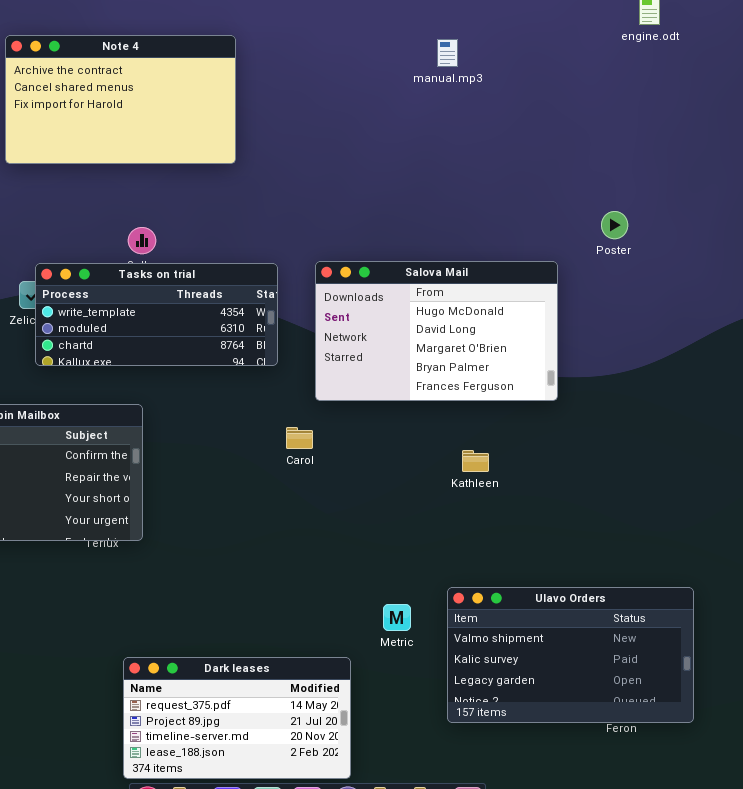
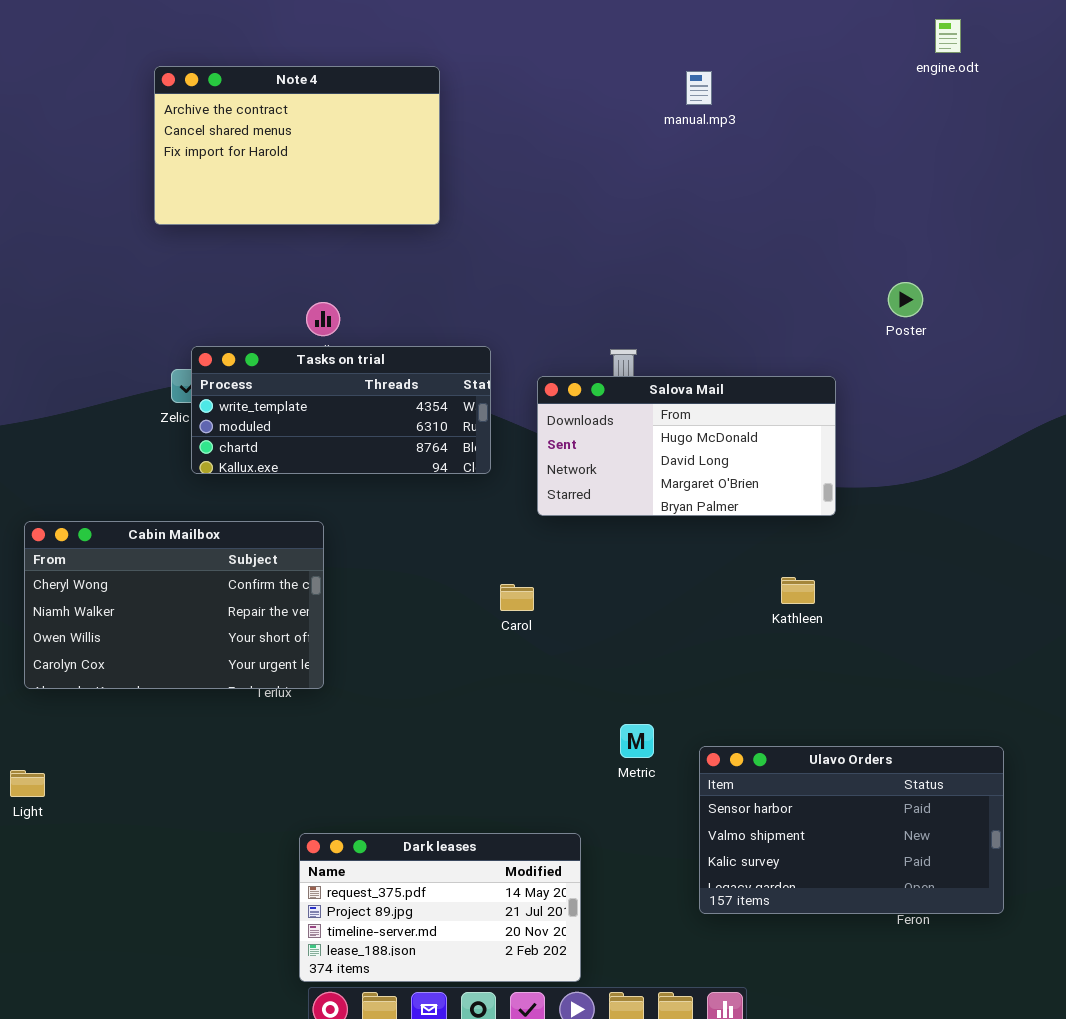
Salova Mail: [315,261,558,401] -> [537,376,836,516], resized
Carol: [286,427,313,449] -> [500,584,534,611], moved
Kathleen: [462,450,489,472] -> [781,577,815,604], moved
Ulavo Orders: [447,587,694,723] -> [699,746,1004,914], scrolled up 1 row
Metric: [383,604,411,631] -> [620,724,654,758], moved

